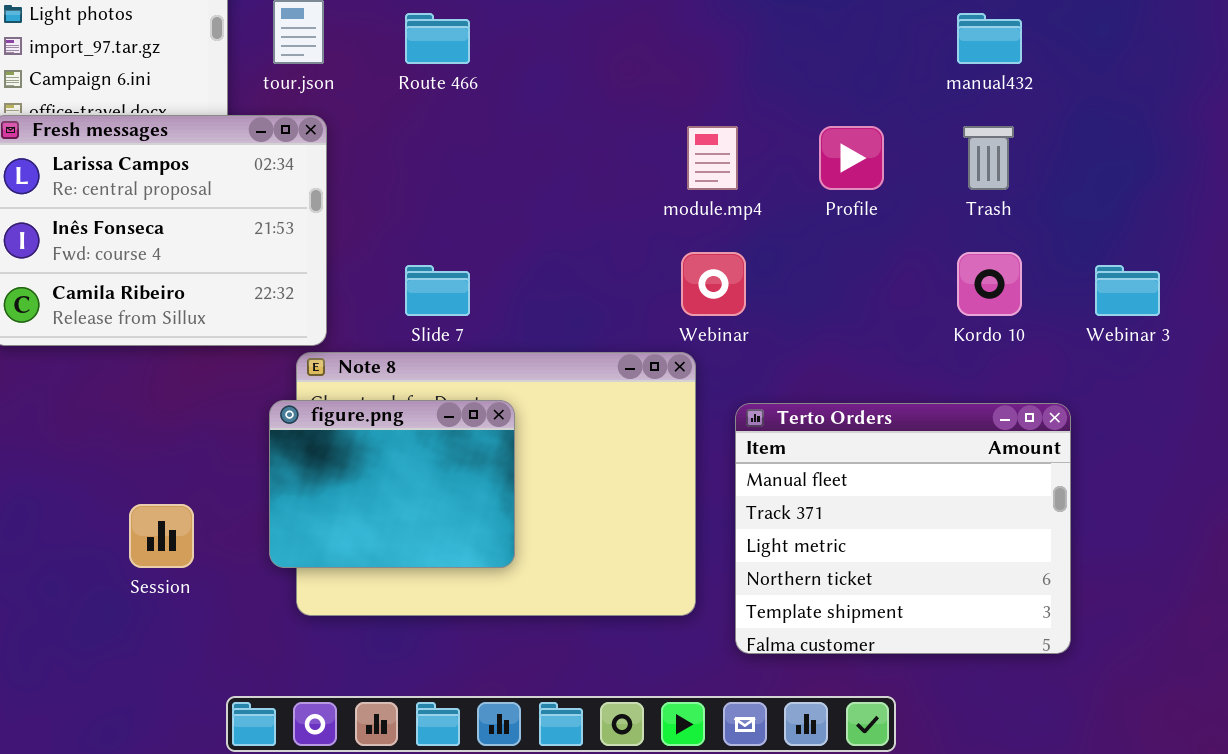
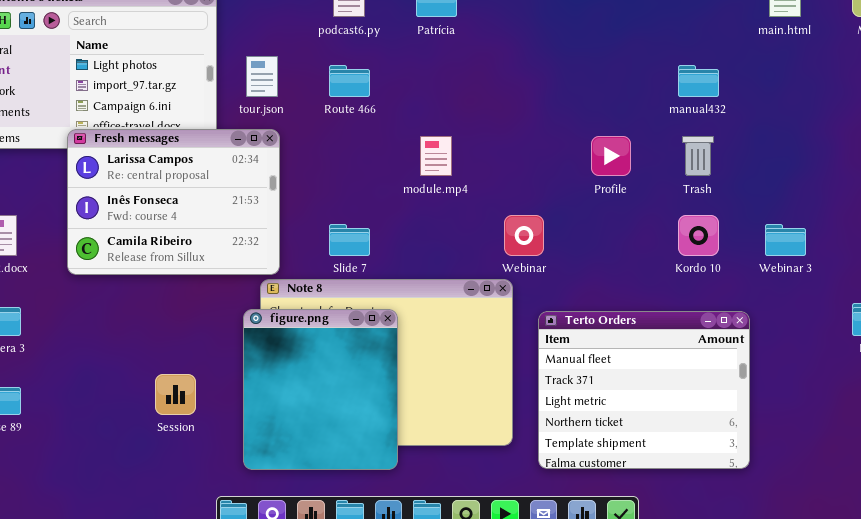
module.mp4: [687,126,738,190] -> [420,136,452,176], moved
figure.png: [269,400,515,568] -> [243,309,398,470], resized

